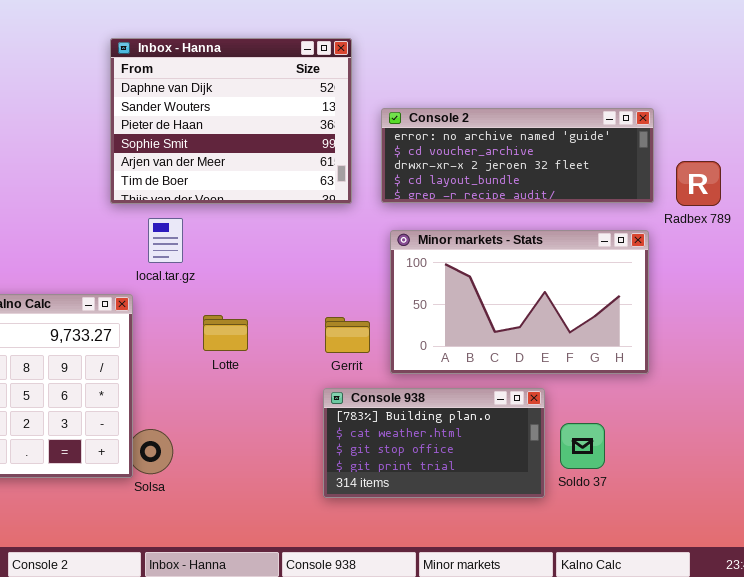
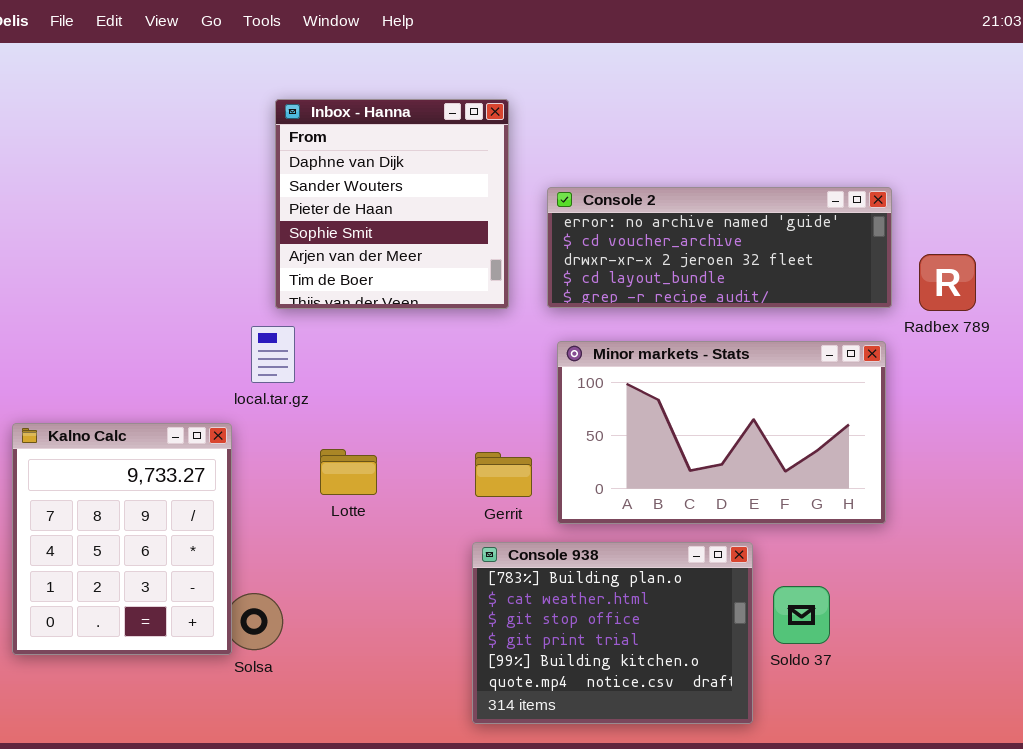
Inbox - Hanna: [110,38,352,204] -> [275,99,509,309], resized
Console 938: [323,388,545,498] -> [472,542,753,724], resized

